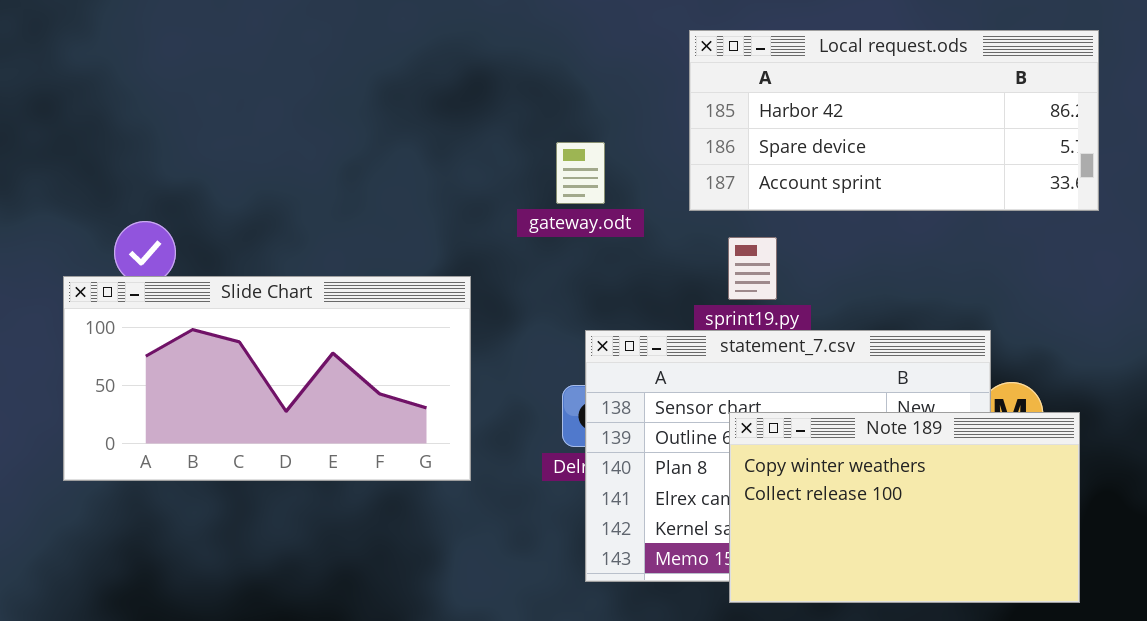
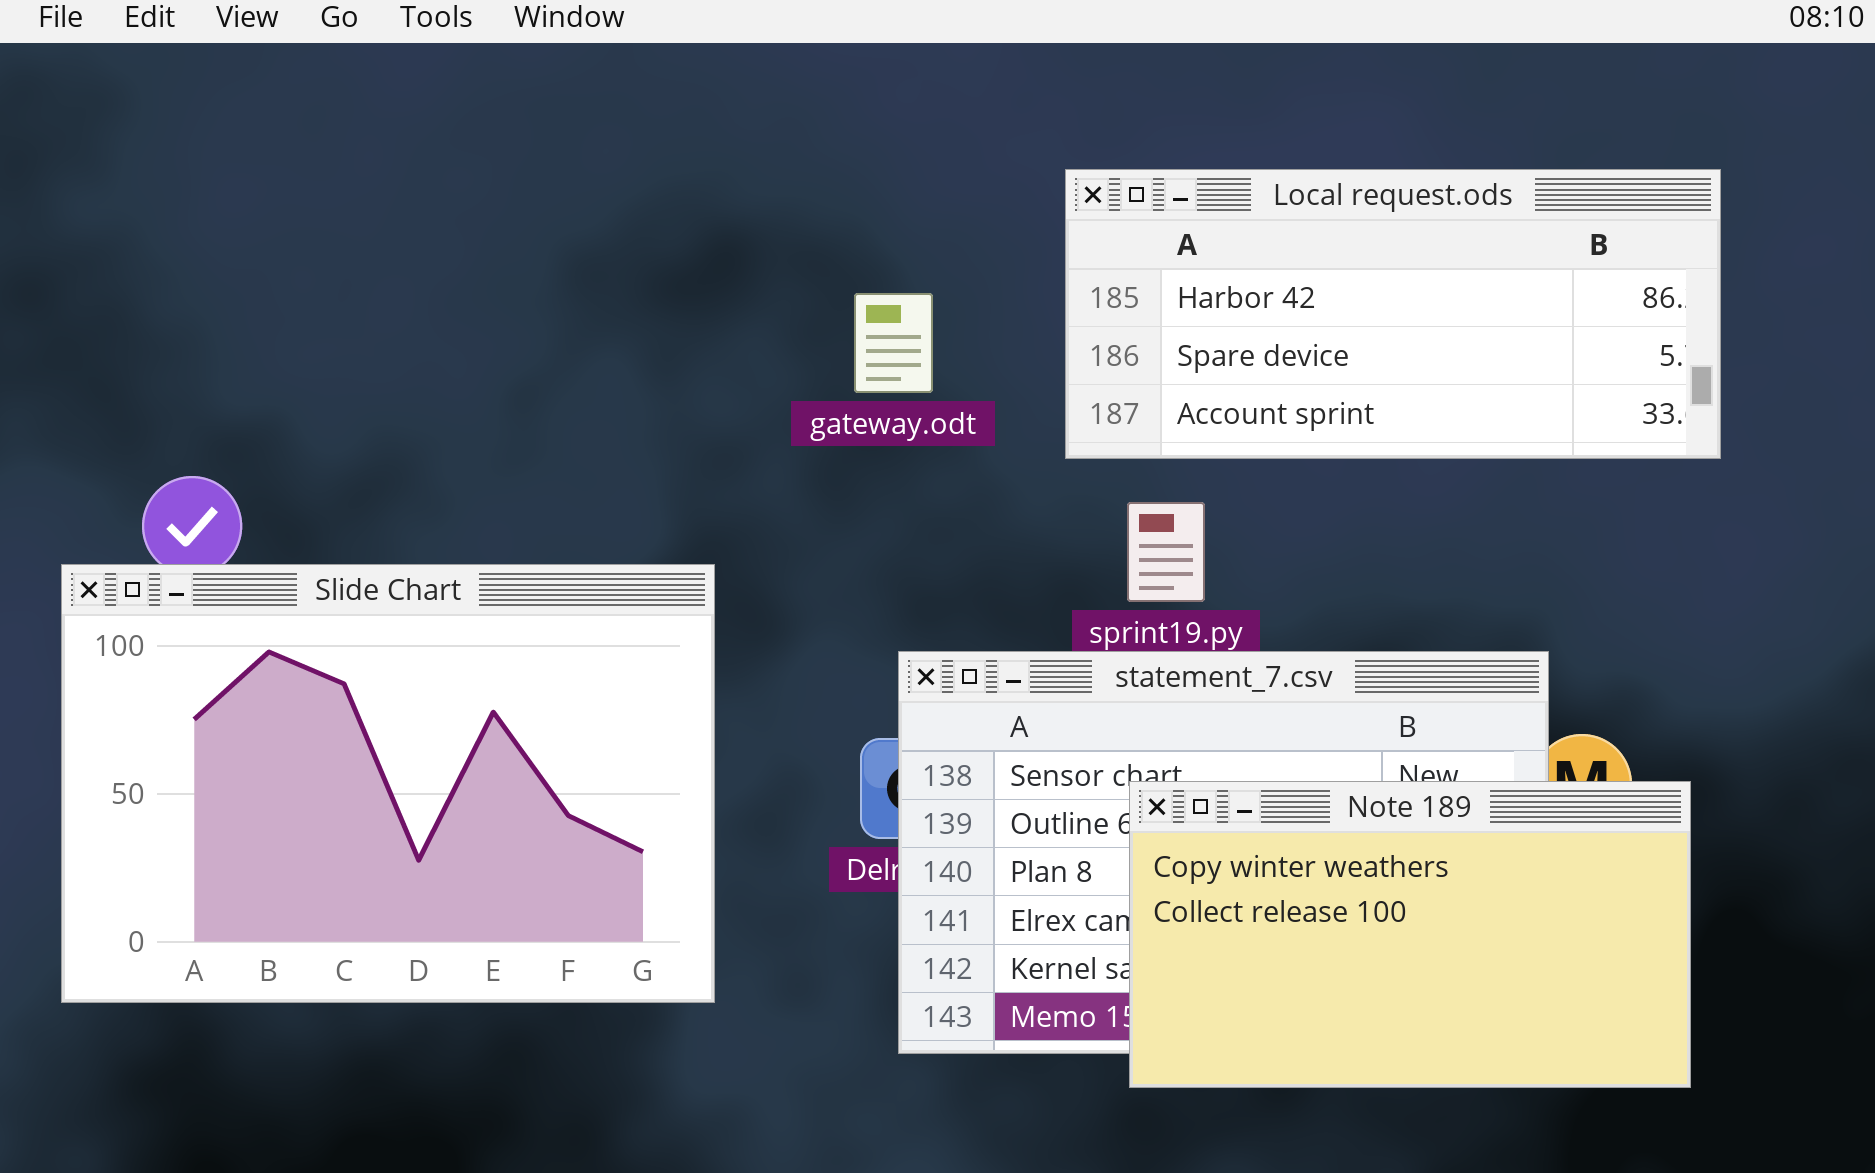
gateway.odt: [556,142,605,204] -> [854,293,933,393], moved
Slide Chart: [63,276,471,481] -> [61,564,715,1003], resized

